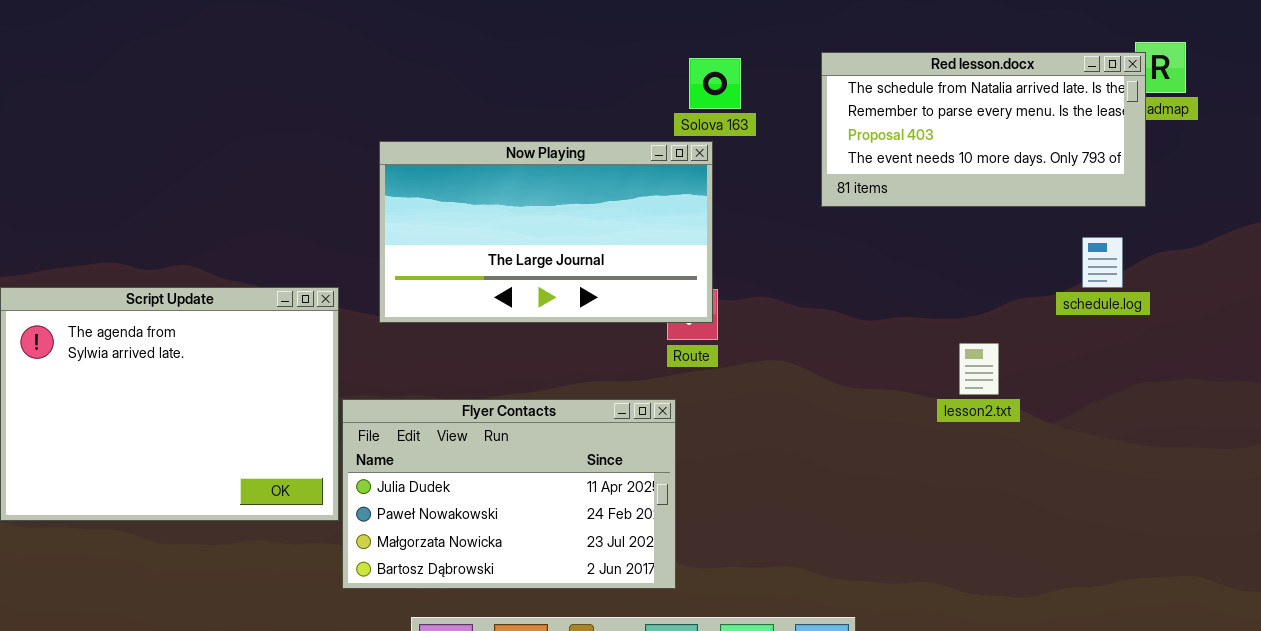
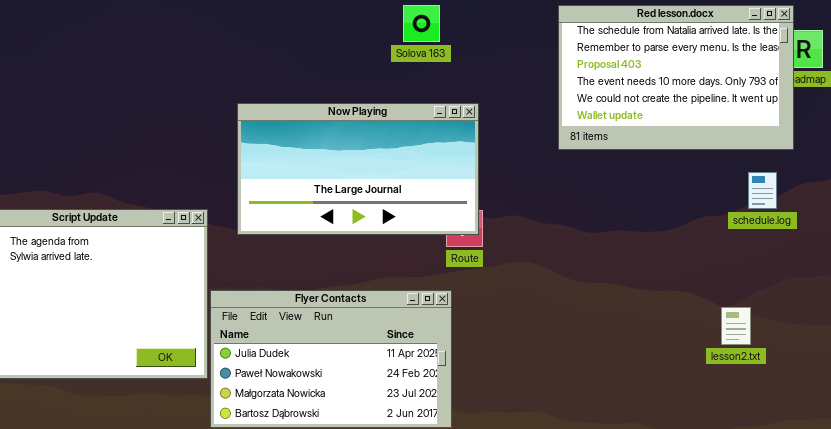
Red lesson.docx: [821,52,1146,207] -> [558,5,794,150], resized
Solova 163: [689,58,741,109] -> [403,5,440,42], moved
lesson2.txt: [959,343,999,395] -> [721,307,751,345], moved

